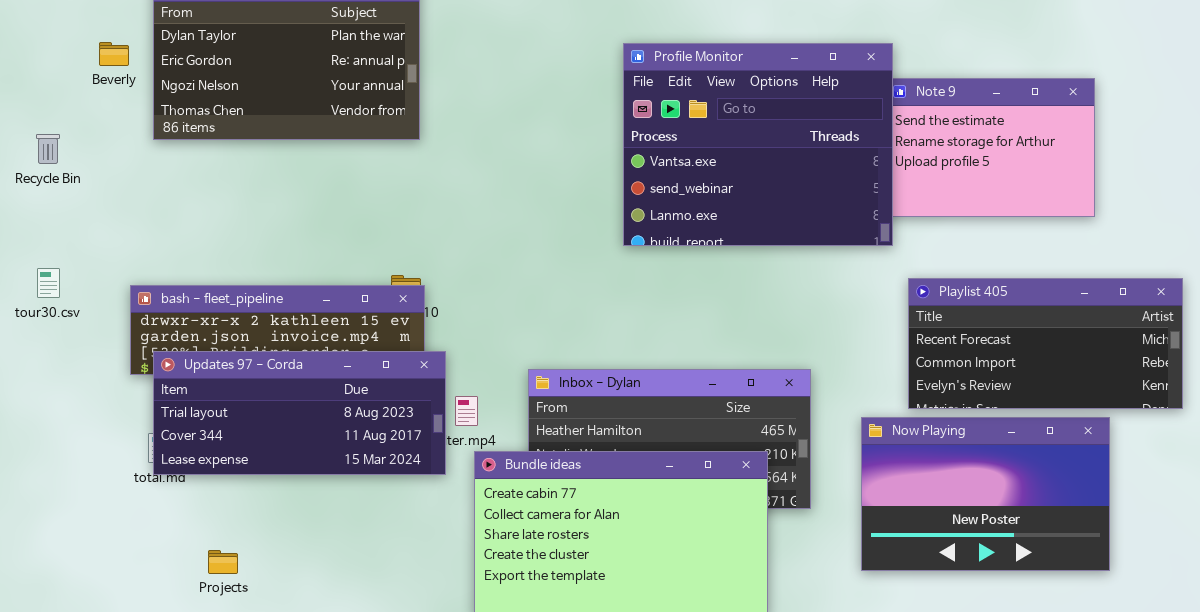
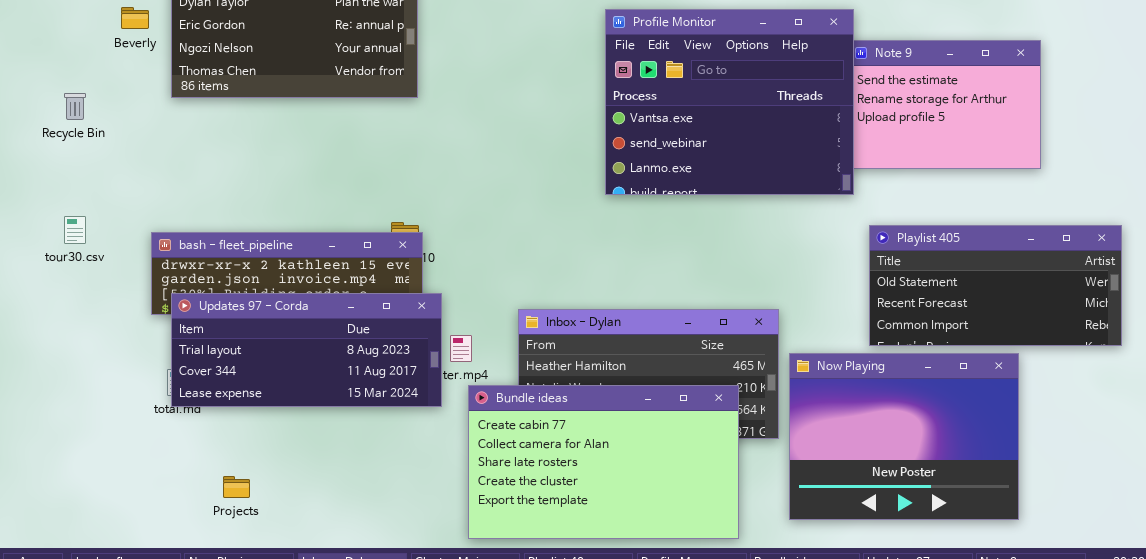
Playlist 405: [908,278,1183,409] -> [869,225,1122,346], scrolled up 1 row
Now Playing: [861,417,1110,571] -> [789,353,1019,520], moved, resized

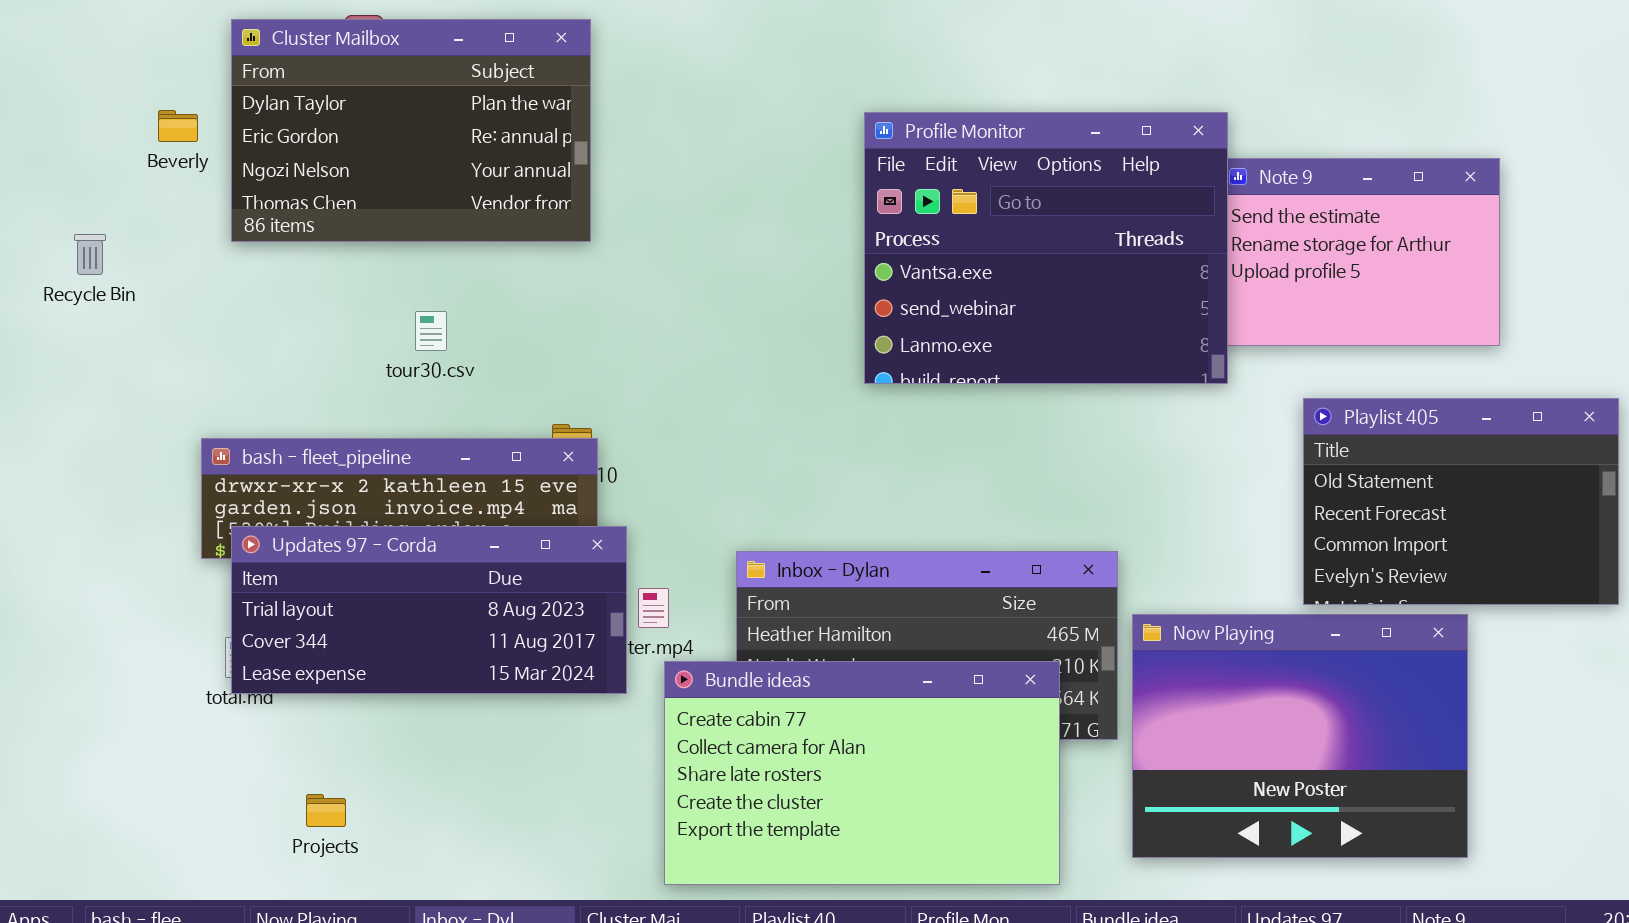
tour30.csv: [64,216,86,244] -> [415,311,447,351], moved
Playlist 405: [869,225,1122,346] -> [1303,398,1619,605], resized

